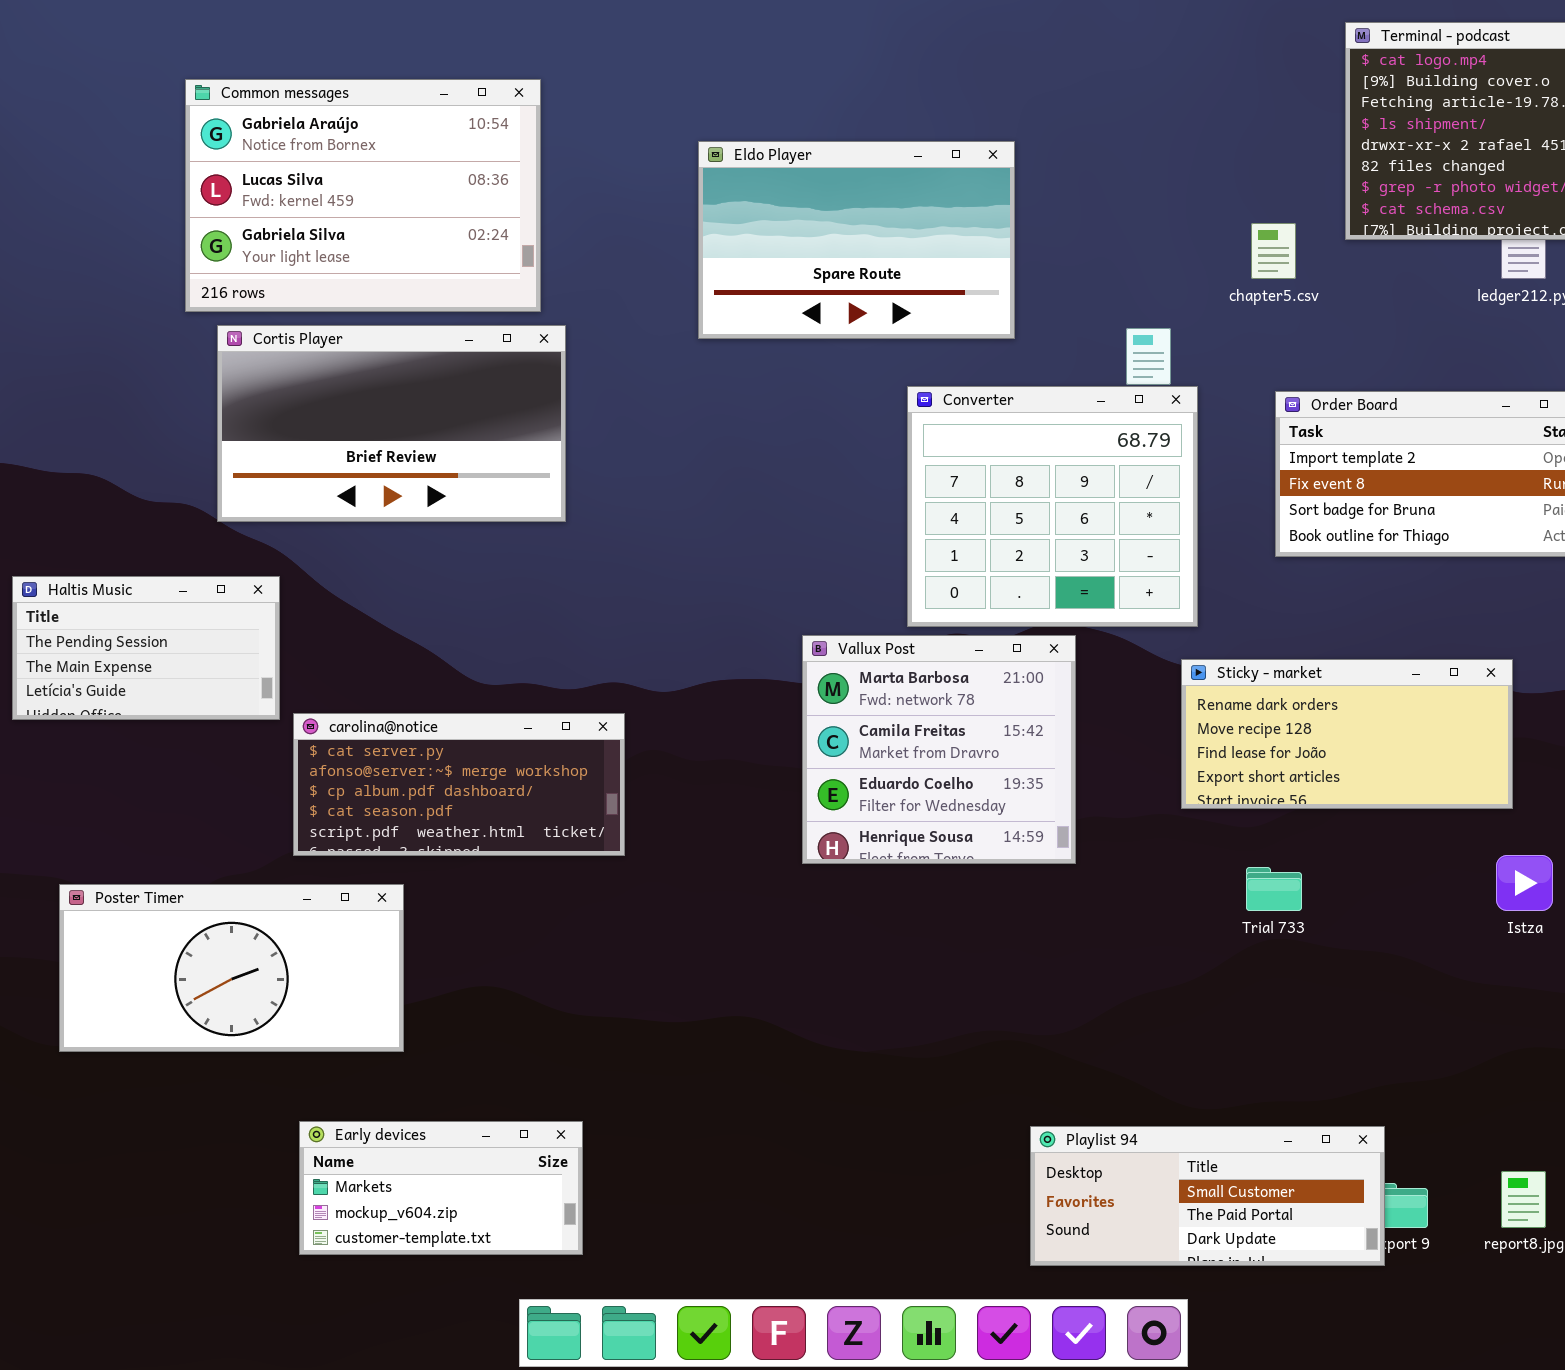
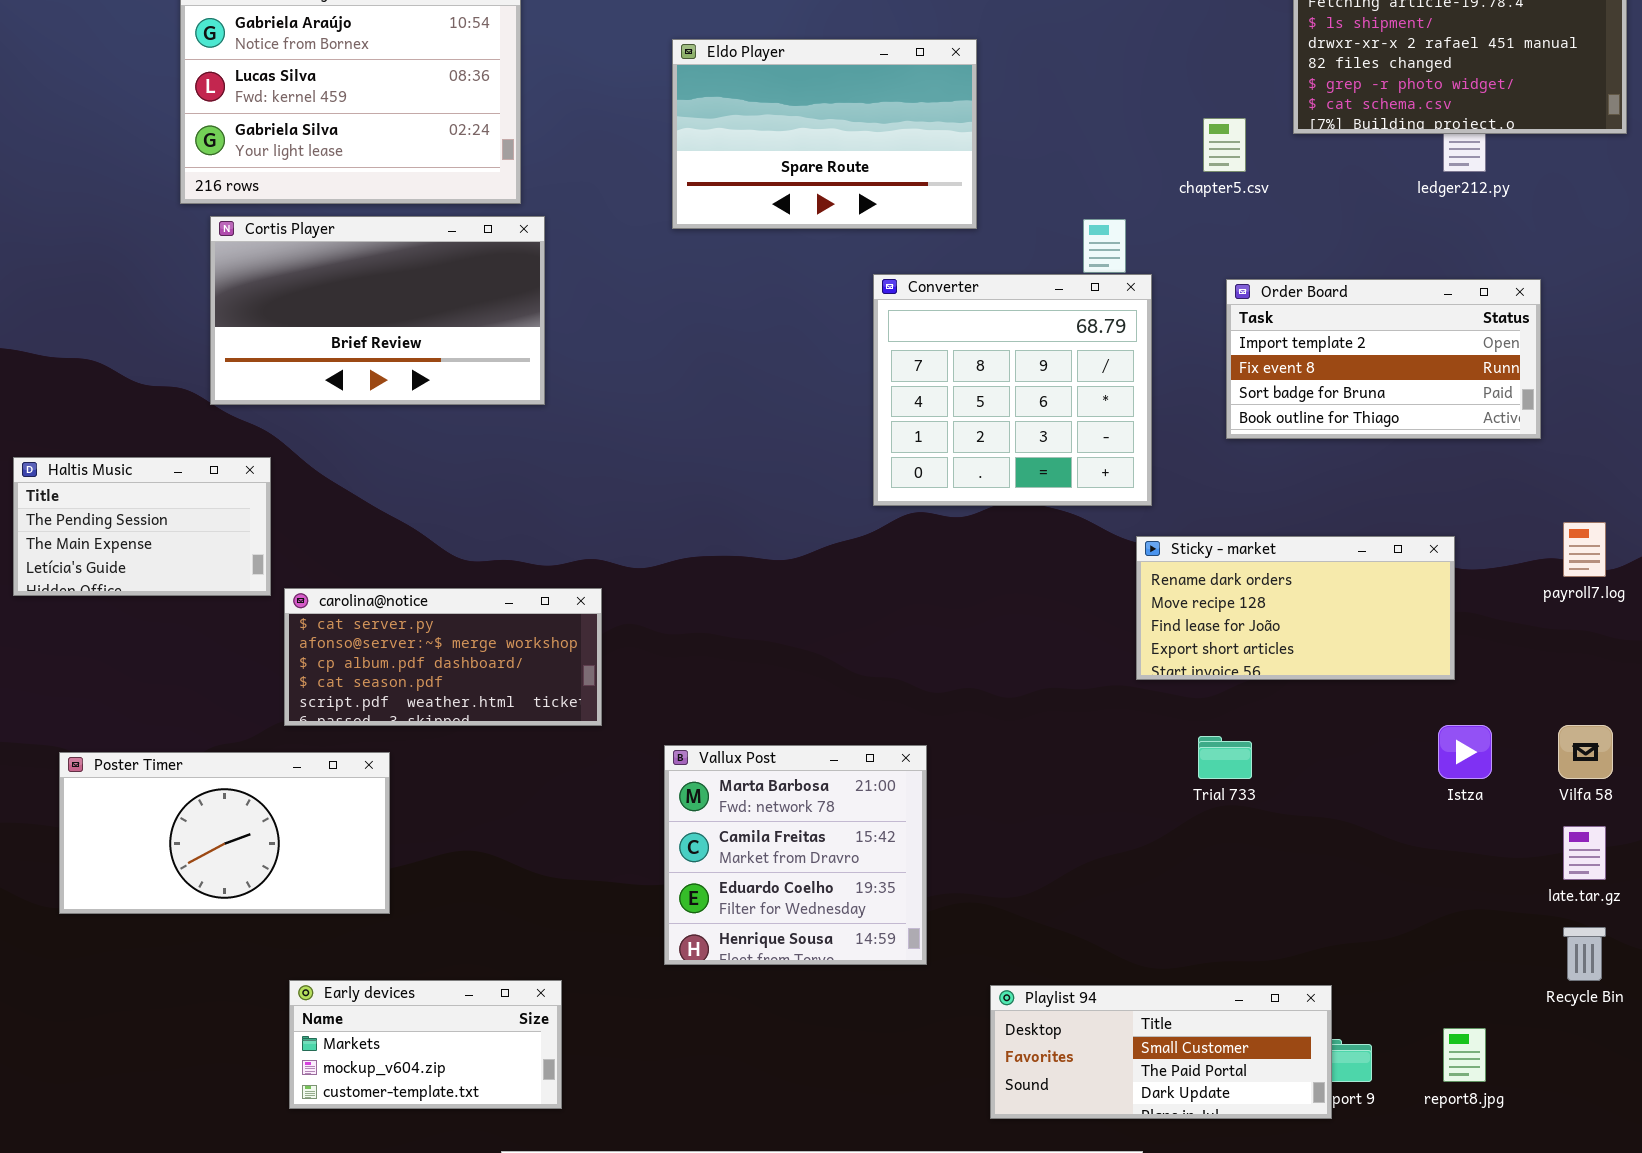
Vallux Post: [802,635,1076,864] -> [664,745,927,965], moved

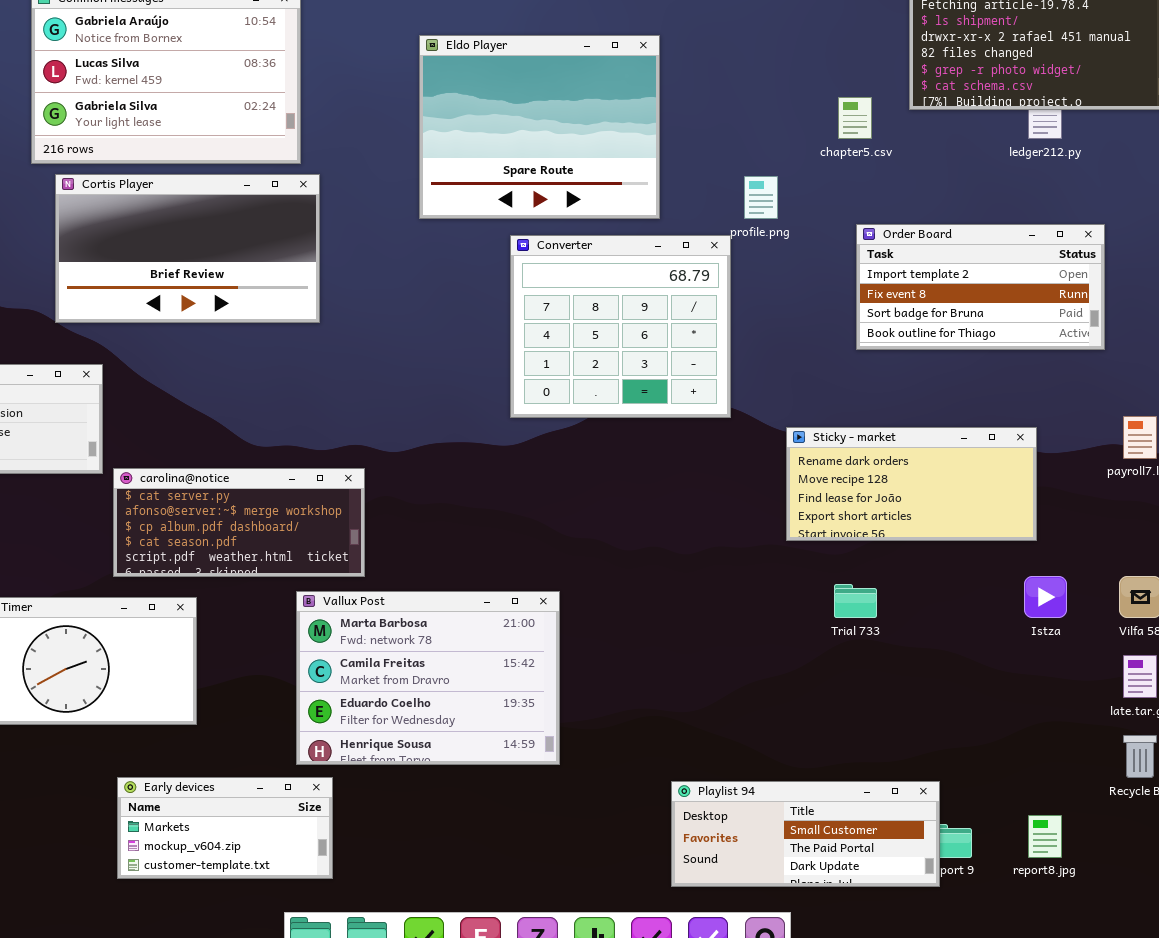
Eldo Player: [672,39,977,229] -> [419,35,660,219], resized
Converter: [873,274,1152,506] -> [510,235,731,418], moved
Vallux Post: [664,745,927,965] -> [296,591,560,765], moved, resized

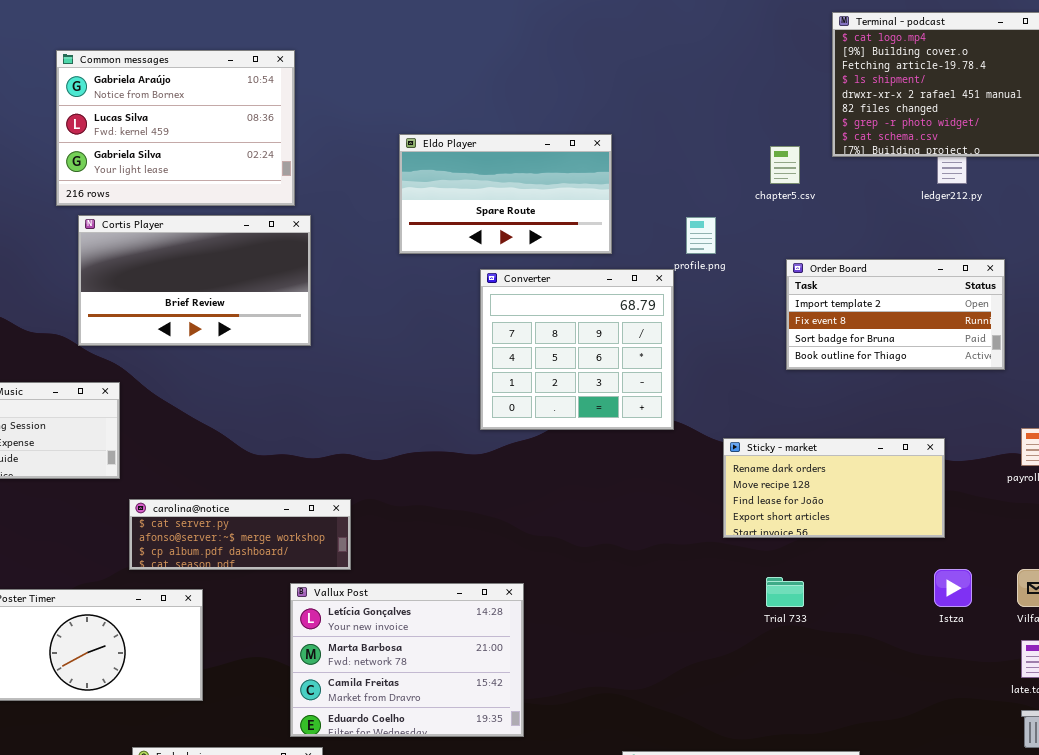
Eldo Player: [419,35,660,219] -> [399,134,612,254], resized
carolina@notice: [113,468,365,577] -> [129,499,351,570], resized
Vallux Post: [296,591,560,765] -> [290,583,524,737], scrolled up 1 row

